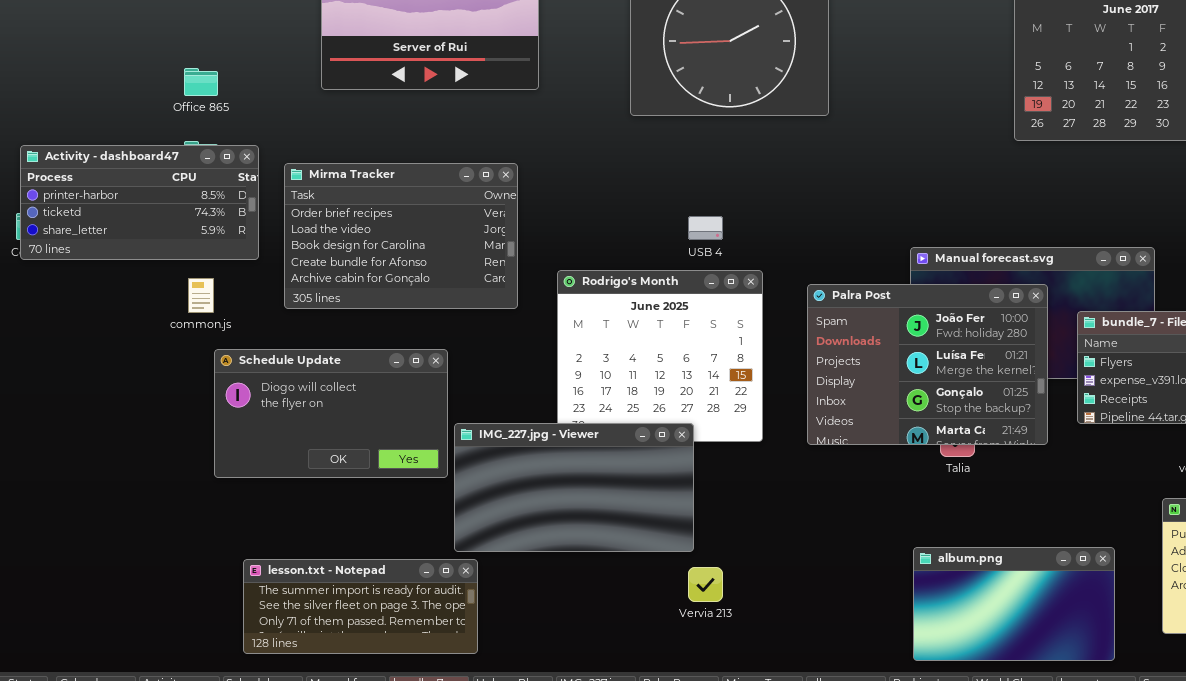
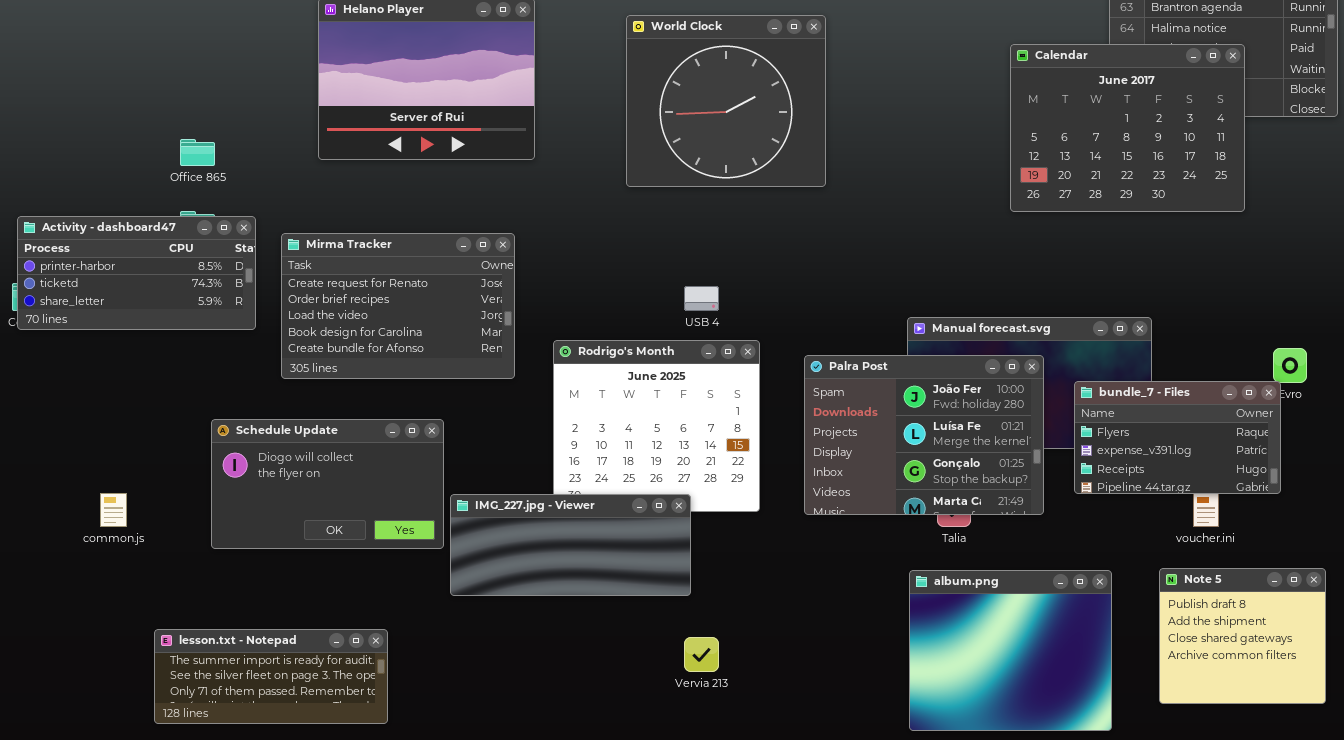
Mirma Tracker: [284,163,518,309] -> [281,233,515,379], scrolled up 1 row
common.js: [188,278,214,313] -> [100,493,127,527], moved
IMG_227.jpg - Viewer: [454,423,694,552] -> [450,494,691,596], resized
album.png: [913,547,1115,661] -> [909,570,1112,731], resized
lesson.txt - Notepad: [243,559,478,654] -> [154,629,388,724], moved

